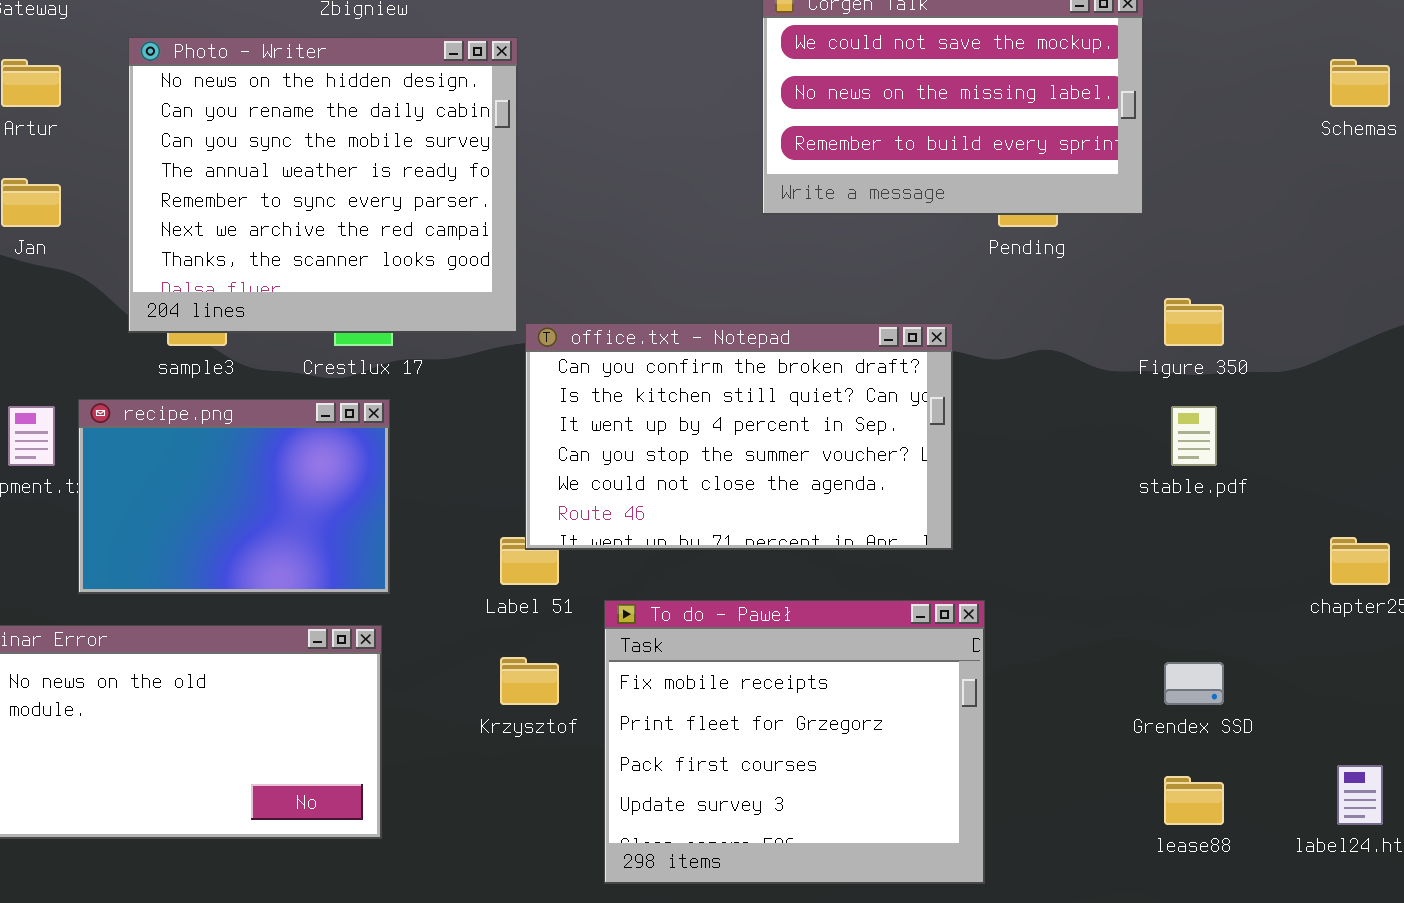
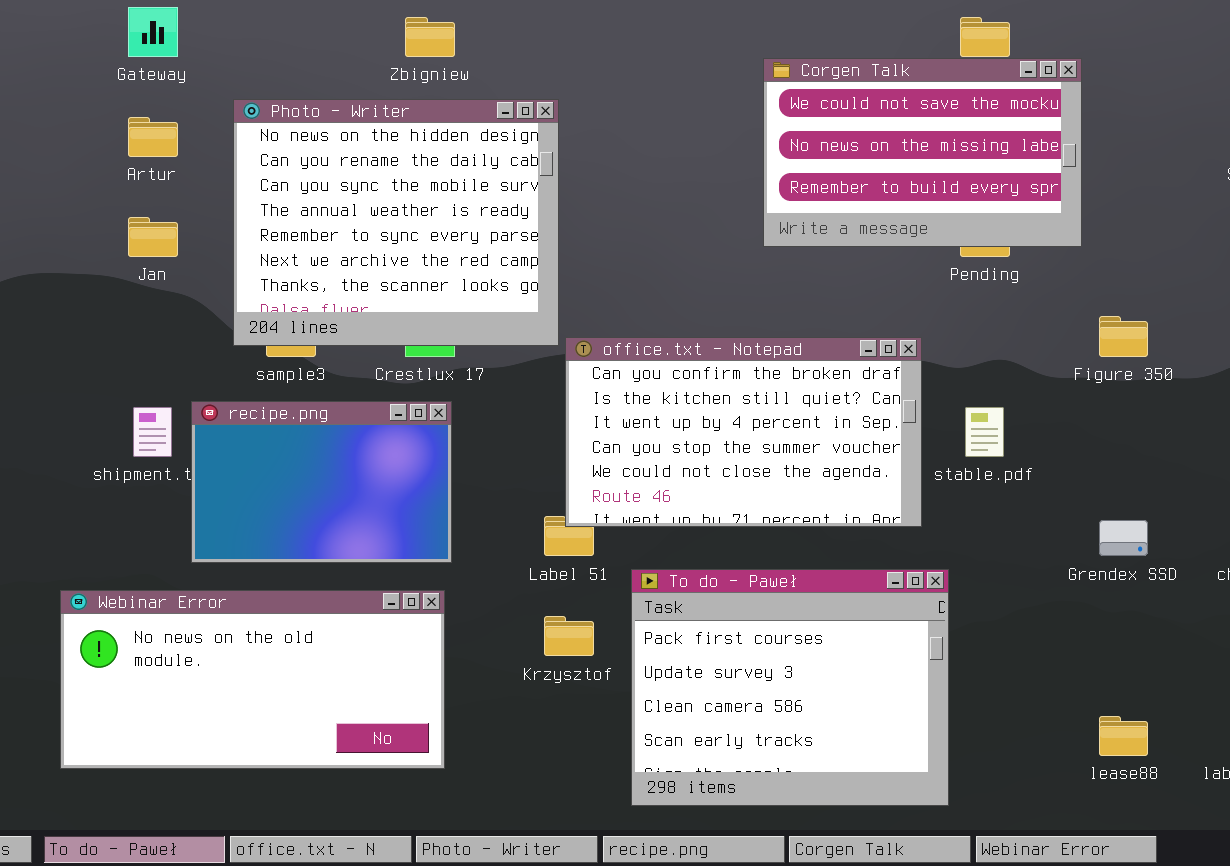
stable.pdf: [1171,406,1217,466] -> [965,407,1004,457], moved
To do - Paweł: [604,600,985,884] -> [631,569,949,806], scrolled down 2 rows
Grendex SSD: [1164,662,1224,705] -> [1099,520,1148,556], moved

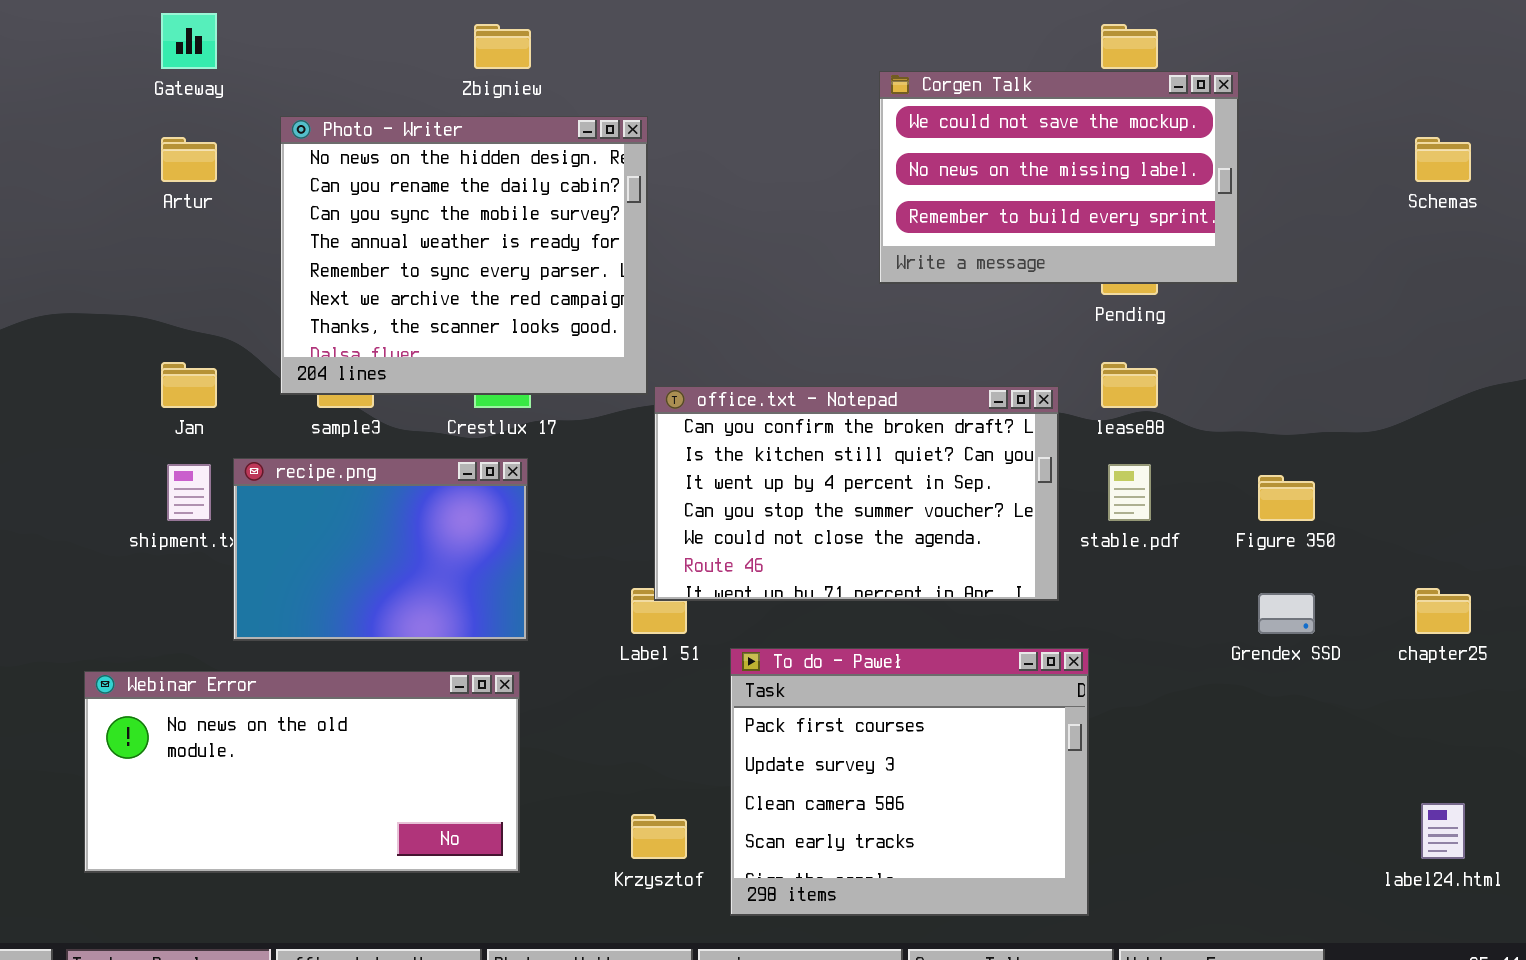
Jan: [128,217,178,257] -> [161,362,217,408], moved
Figure 350: [1099,316,1148,357] -> [1258,475,1315,521], moved
Krzysztof: [544,616,594,656] -> [631,814,687,859], moved
lease88: [1099,716,1148,756] -> [1101,362,1158,408], moved

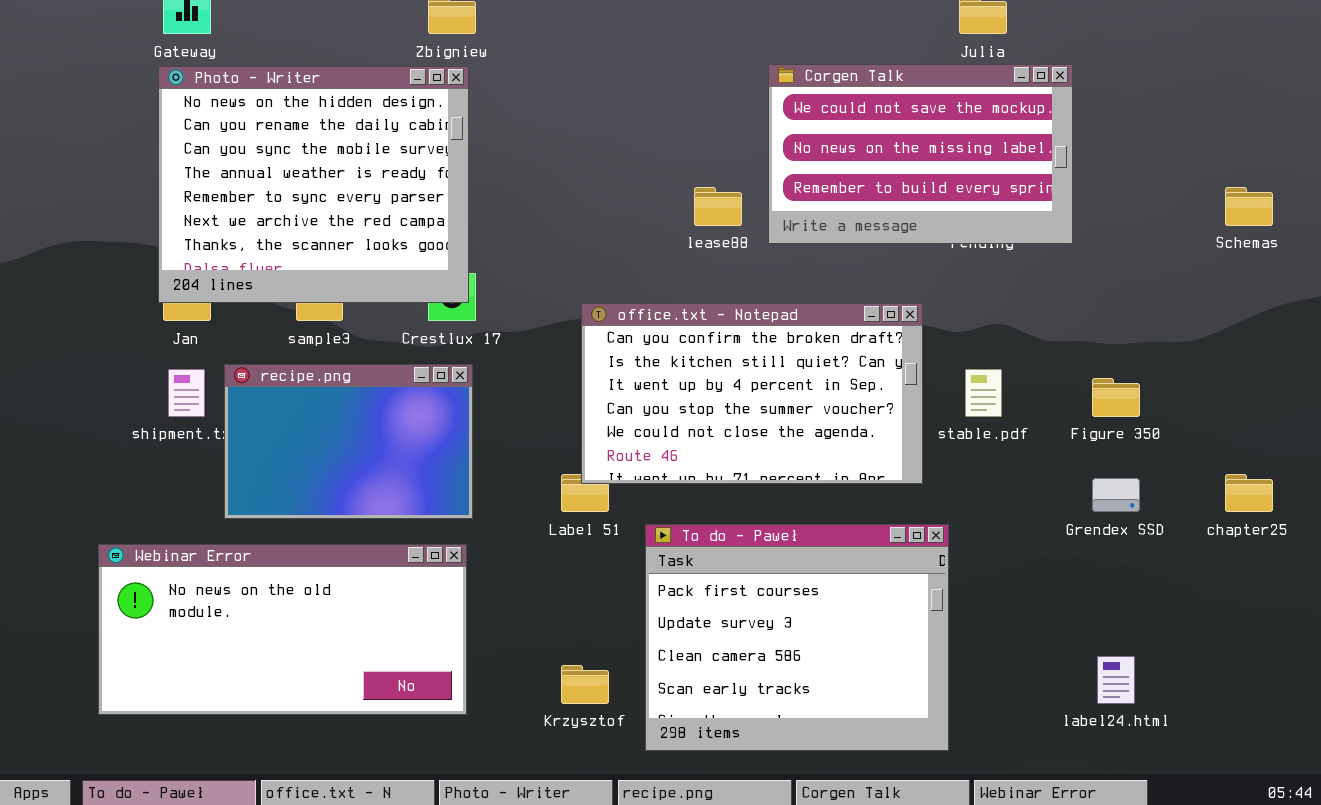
Corgen Talk: [879,71,1239,284] -> [768,64,1073,244], moved
Photo - Writer: [280,116,648,395] -> [158,66,469,303], moved
Schemas: [1415,137,1471,182] -> [1225,187,1273,226], moved
lease88: [1101,362,1158,408] -> [694,187,742,226], moved
label24.html: [1421,803,1465,859] -> [1097,656,1135,704], moved

